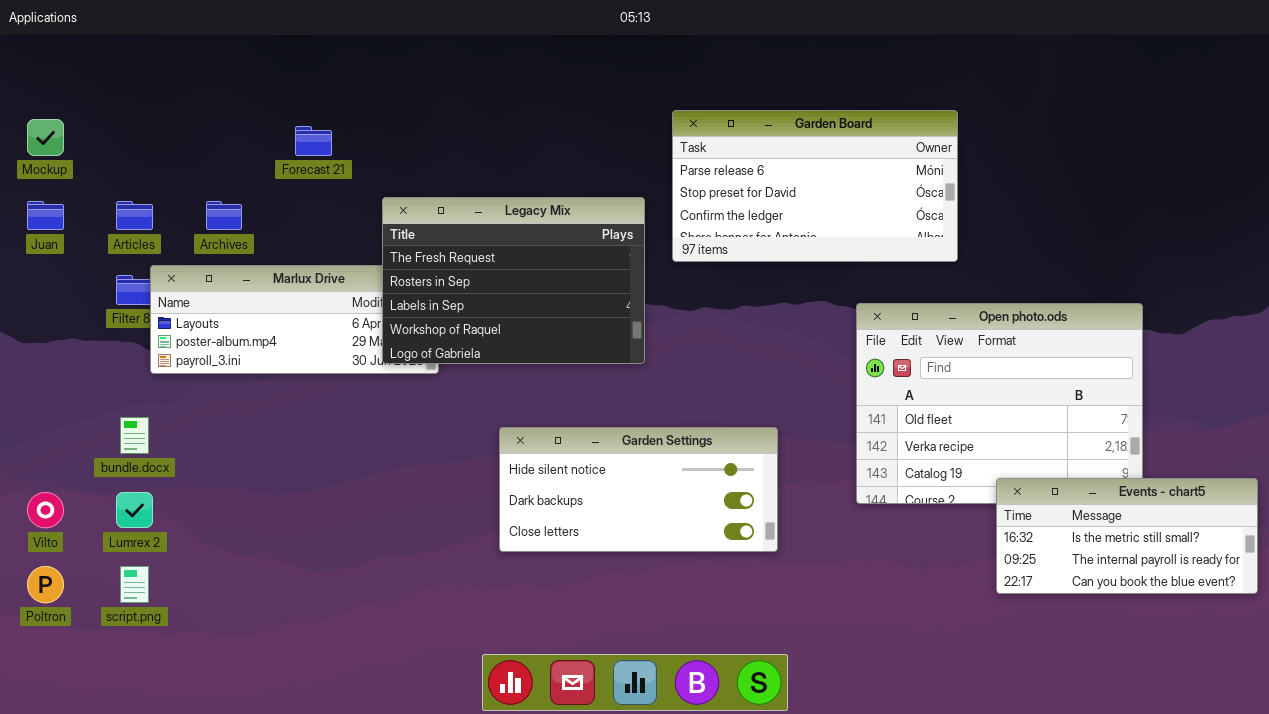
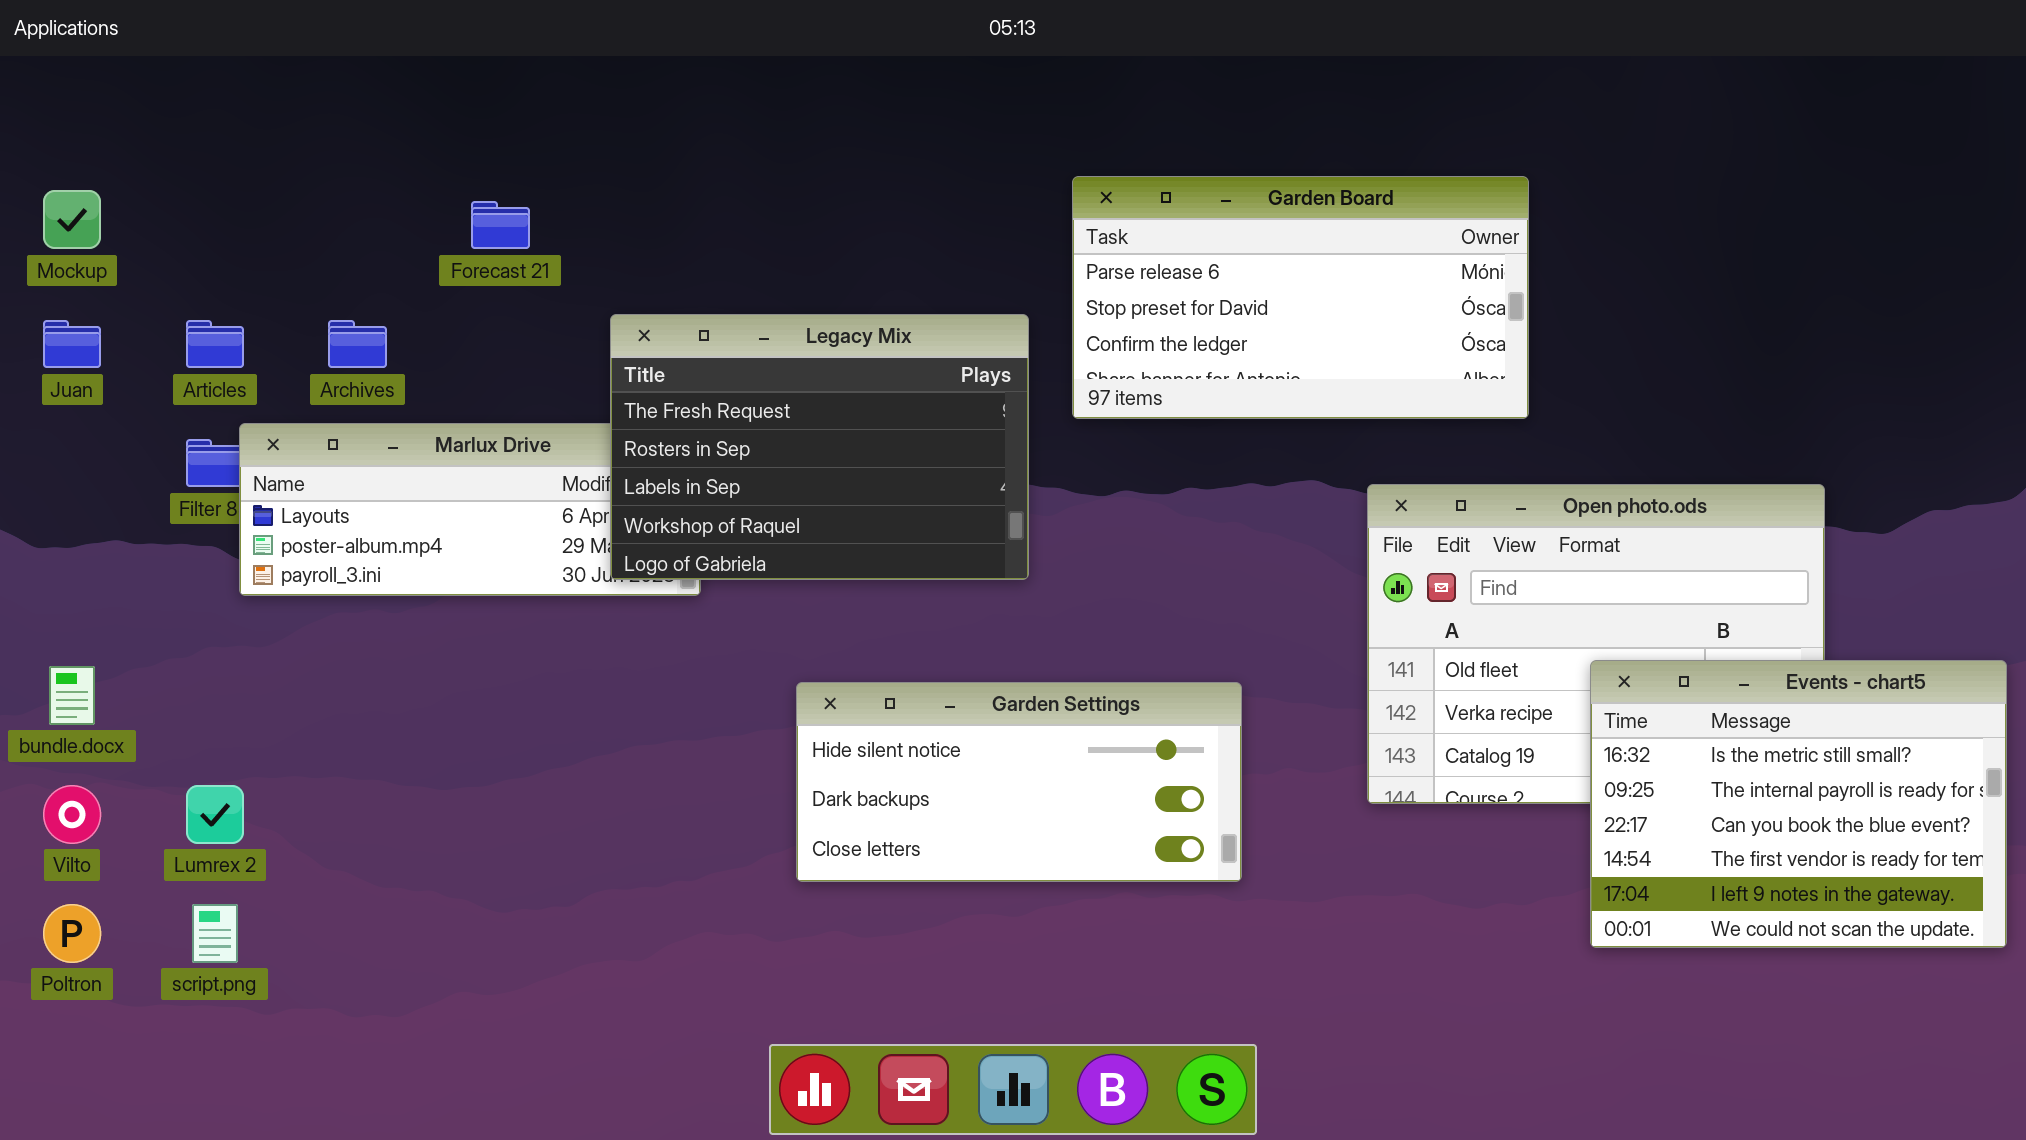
bundle.docx: [120,417,149,454] -> [49,666,95,725], moved
Events - chart5: [996,478,1258,594] -> [1590,660,2007,948], resized

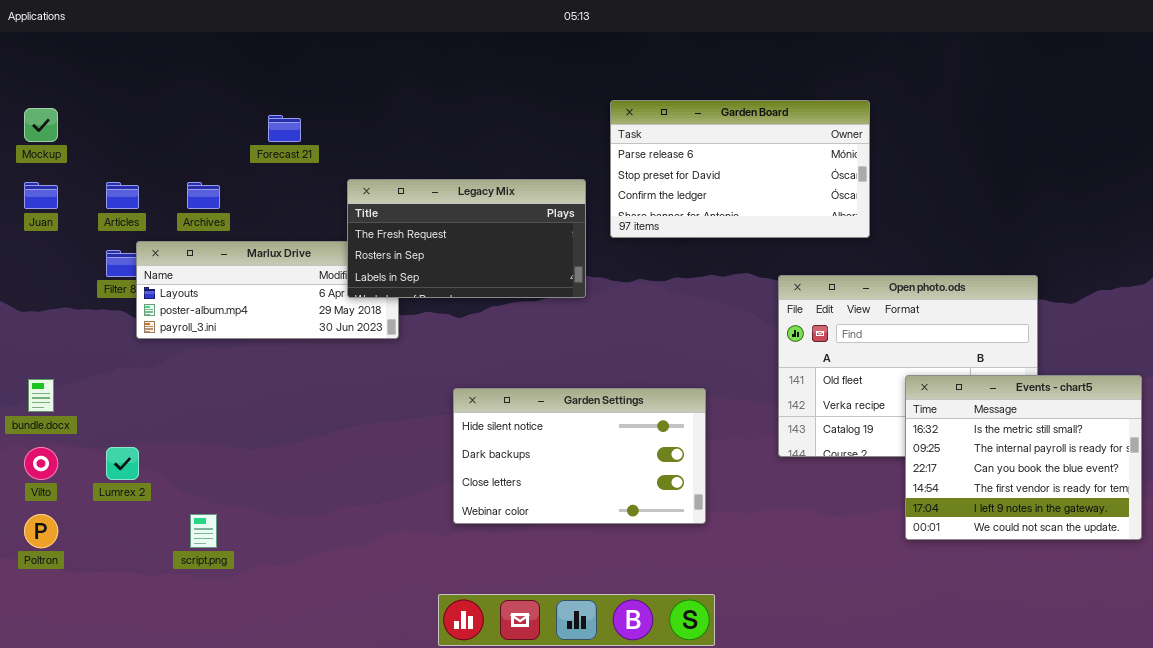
Legacy Mix: [610,314,1029,580] -> [347,179,586,298], resized
Garden Settings: [796,682,1242,882] -> [453,388,706,524], resized
script.png: [192,904,238,963] -> [190,514,217,548], moved

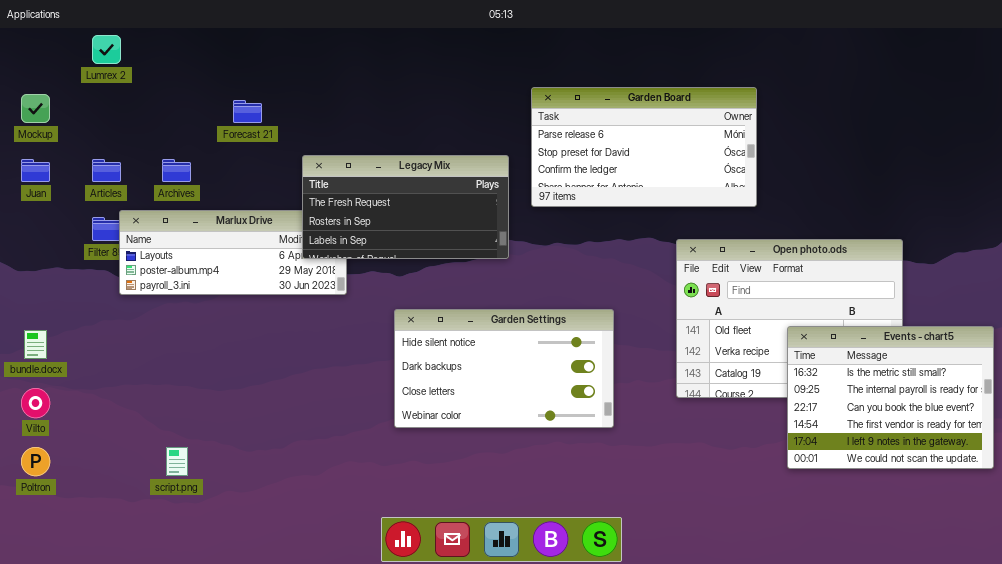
Garden Settings: [453,388,706,524] -> [394,309,614,428], moved
Lumrex 2: [106,447,139,480] -> [92,35,121,64], moved

